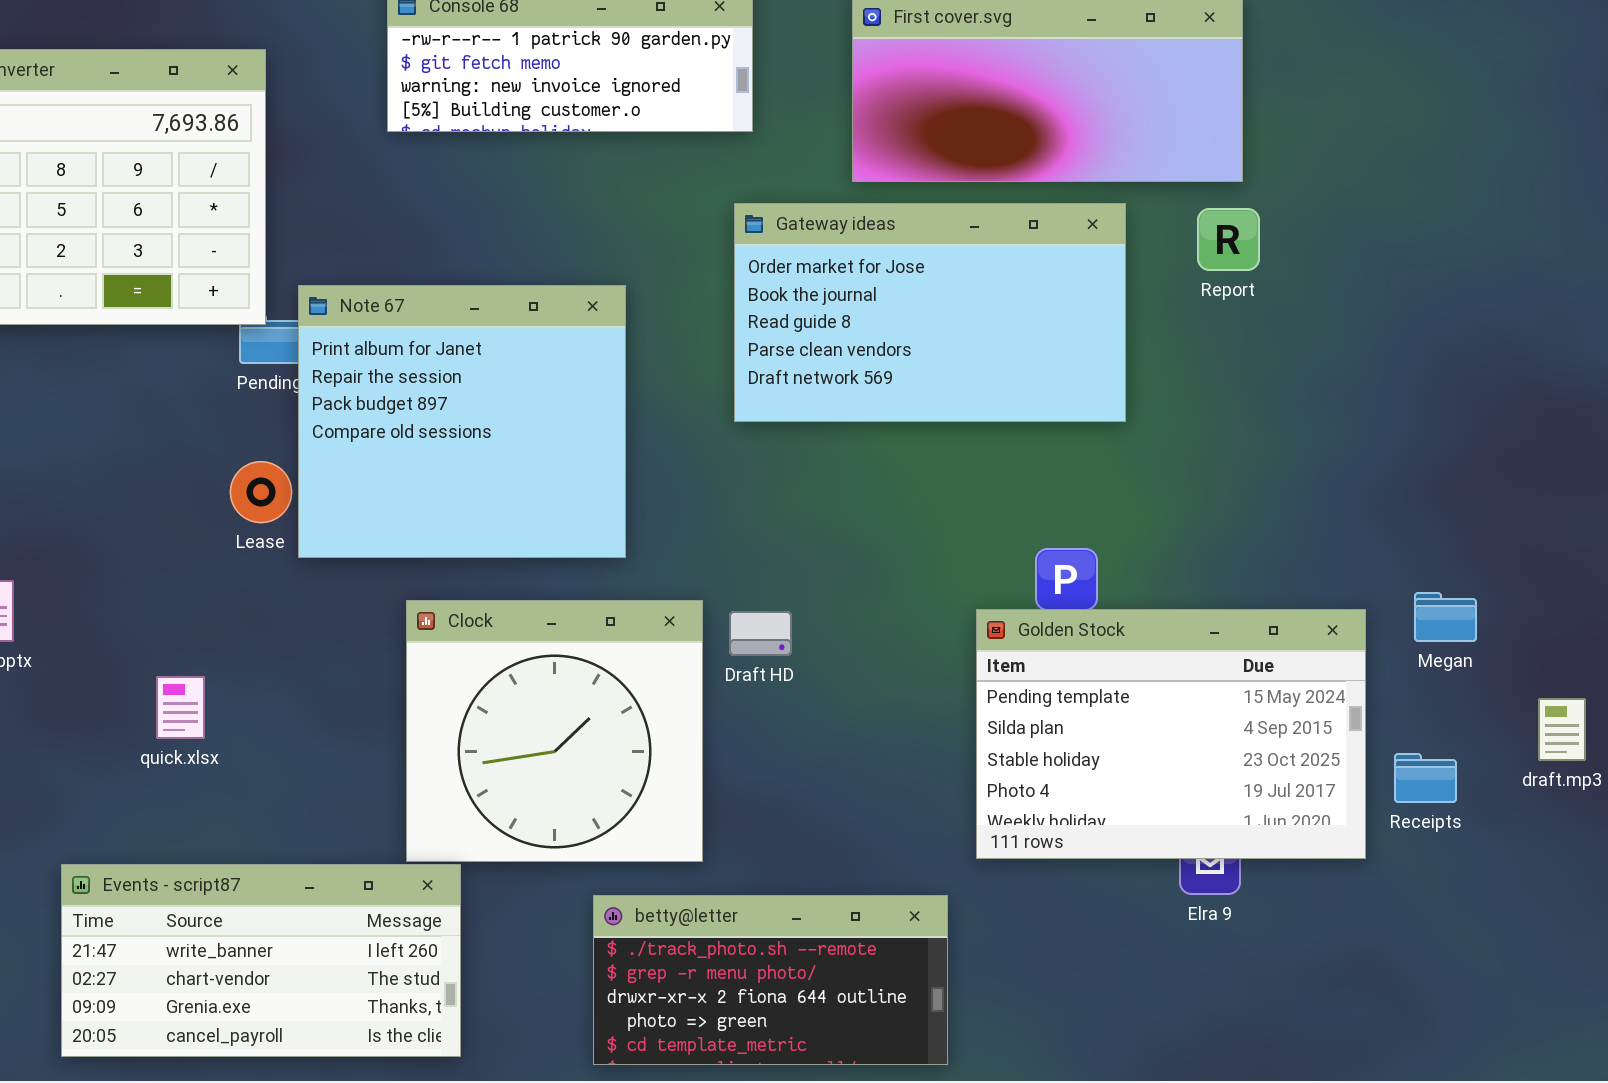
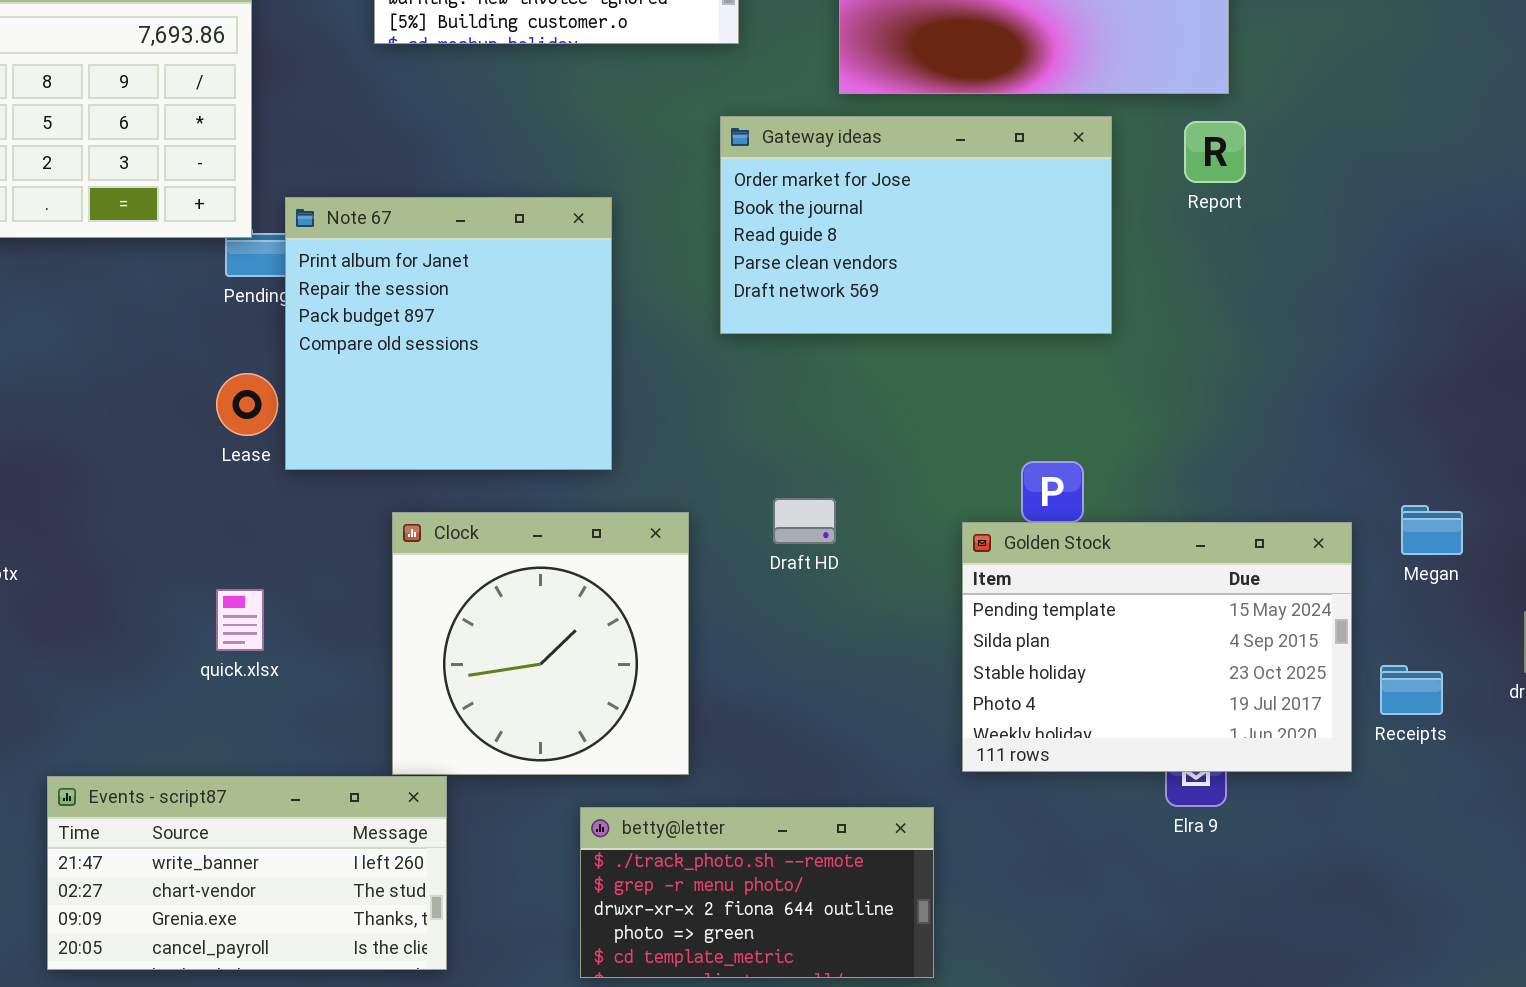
Draft HD: [729,611,792,656] -> [773,498,836,544], moved
quick.xlsx: [156,676,205,739] -> [216,589,264,651], moved

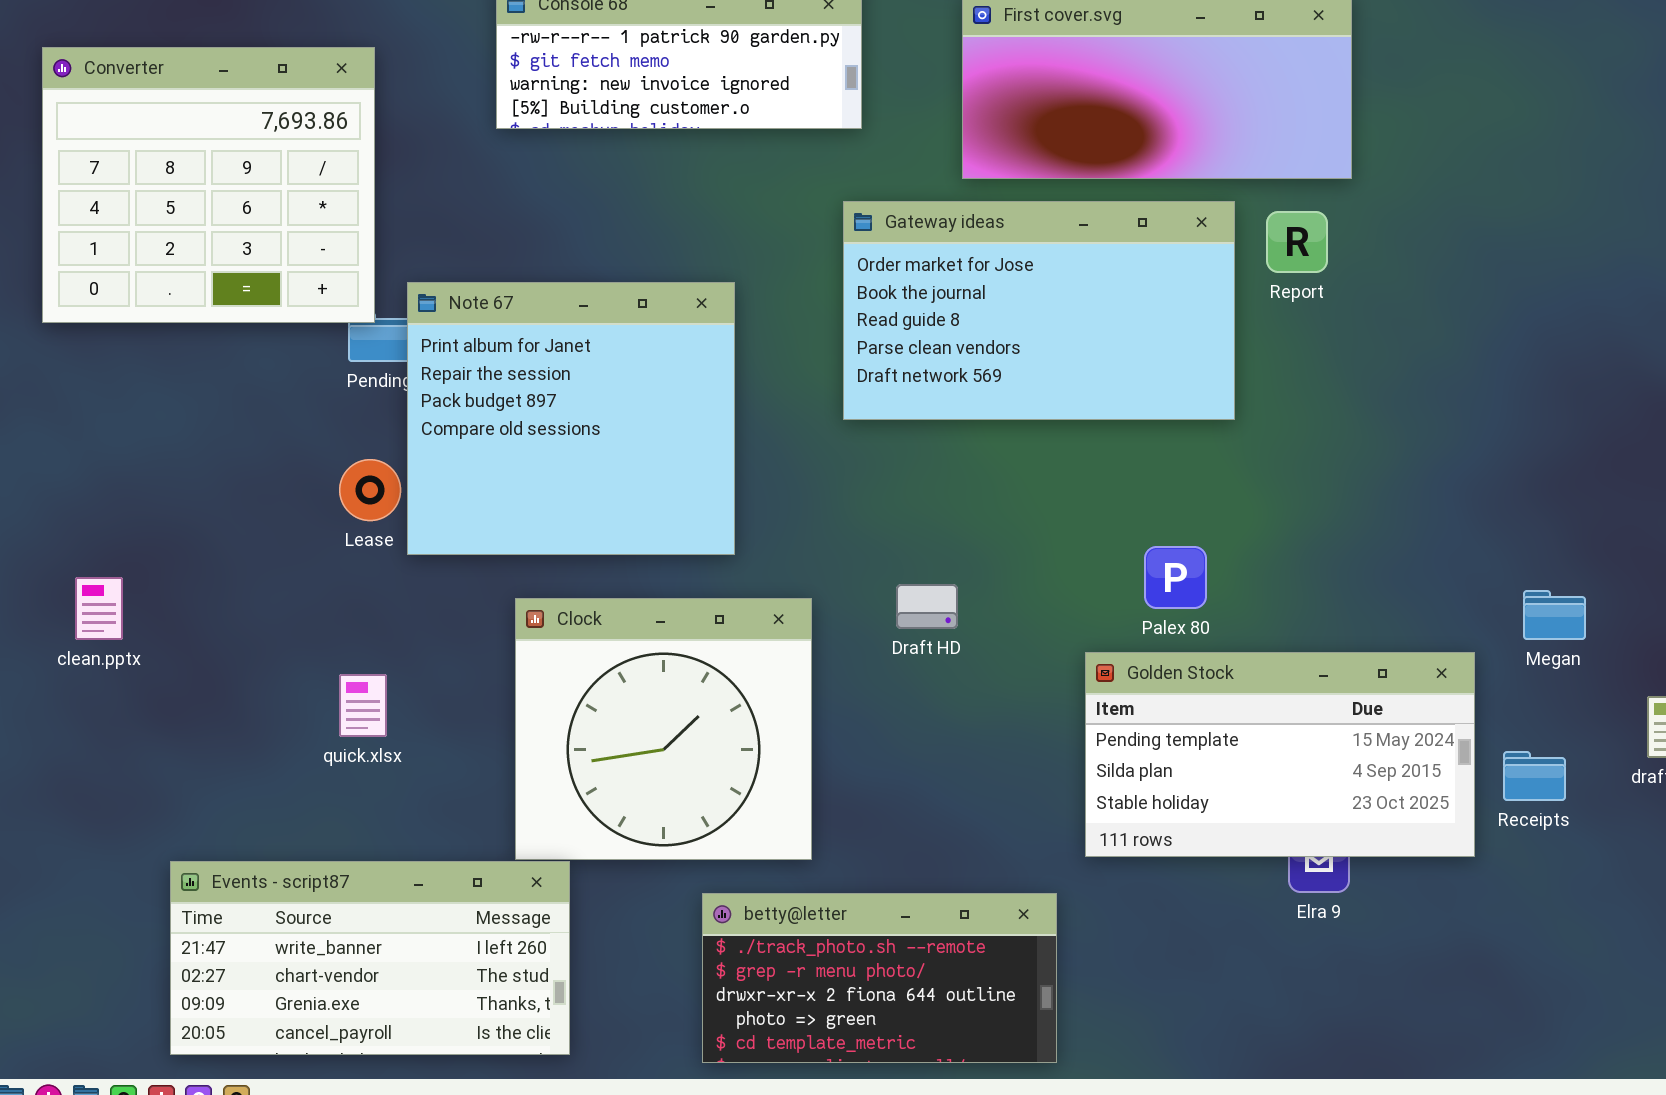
Report: [1184,121,1246,183] -> [1266,211,1328,273], moved
Golden Stock: [962,522,1352,772] -> [1085,652,1475,857], resized

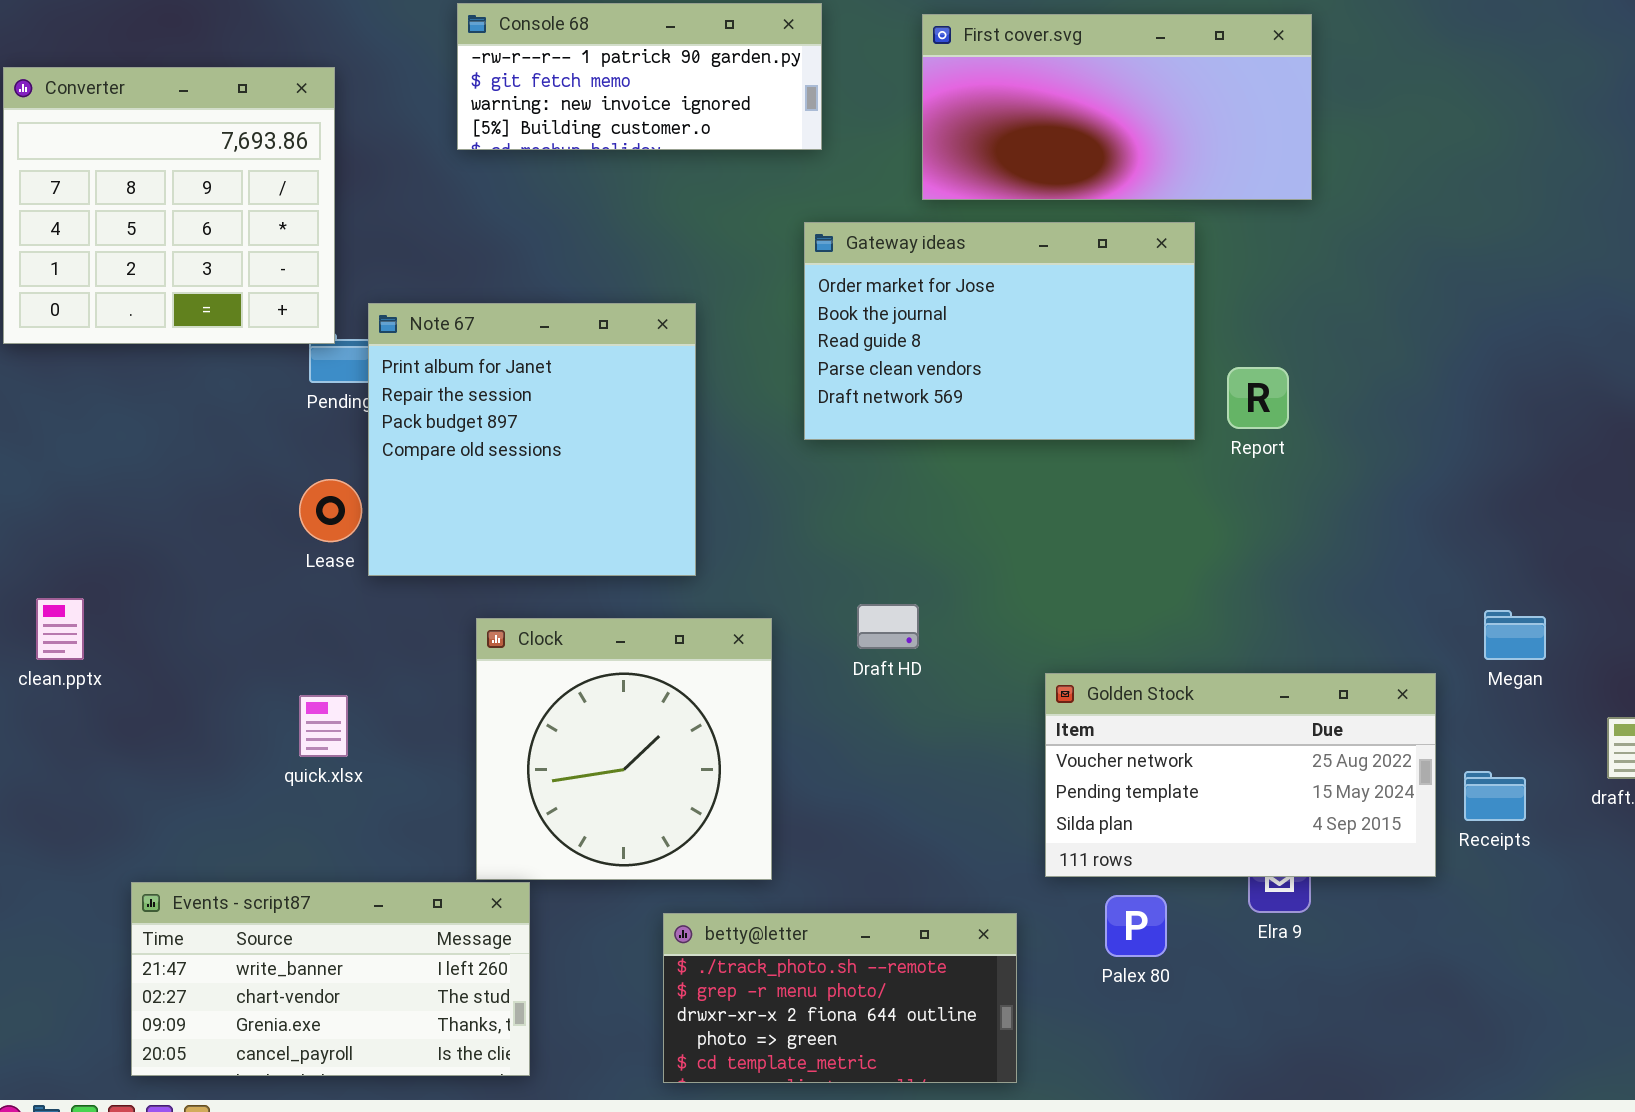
Report: [1266,211,1328,273] -> [1227,367,1289,429], moved
Palex 80: [1144,546,1207,609] -> [1105,895,1167,957], moved
Golden Stock: [1085,652,1475,857] -> [1045,673,1436,877], scrolled up 1 row

